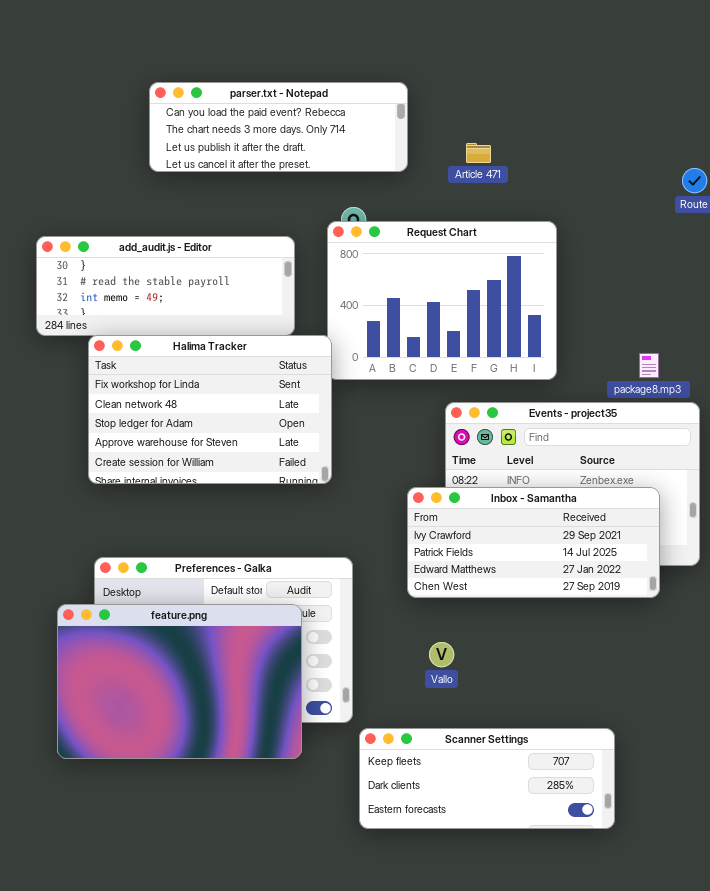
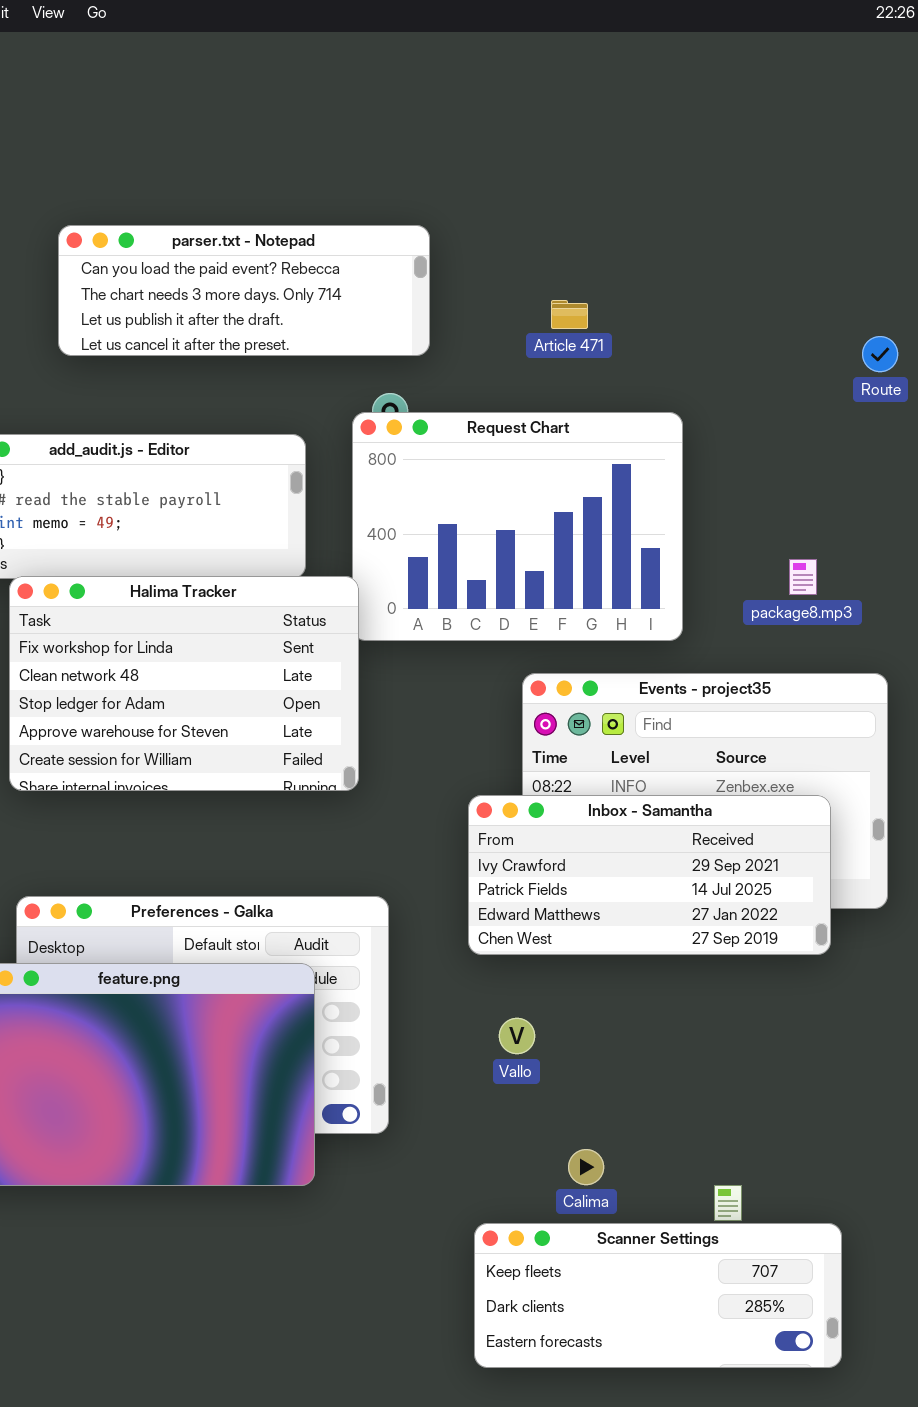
parser.txt - Notepad: [149,82,408,172] -> [58,225,430,356], moved
package8.mp3: [639,353,659,378] -> [789,559,817,595], moved
Scanner Settings: [359,728,615,829] -> [474,1223,842,1368], moved

